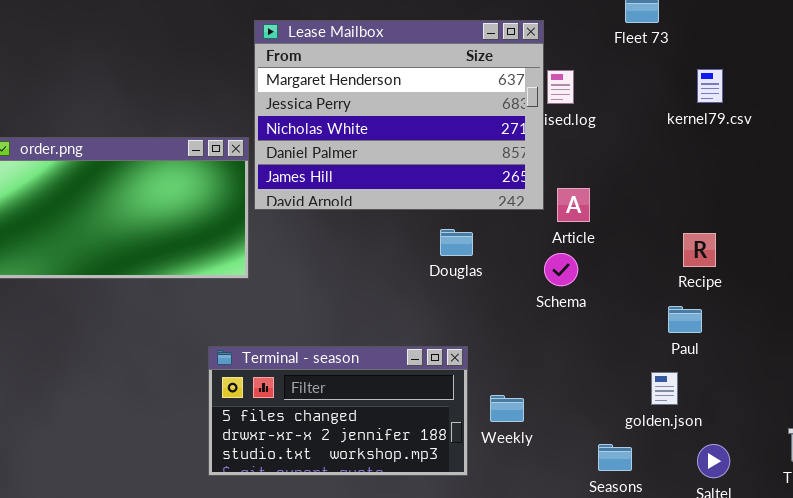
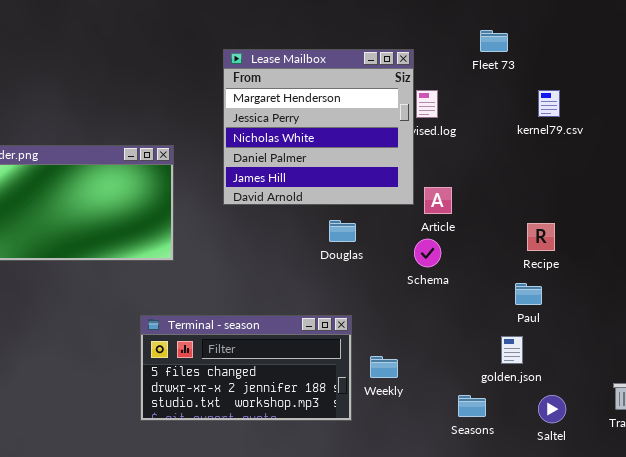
Lease Mailbox: [254,20,544,210] -> [223,49,414,205], resized

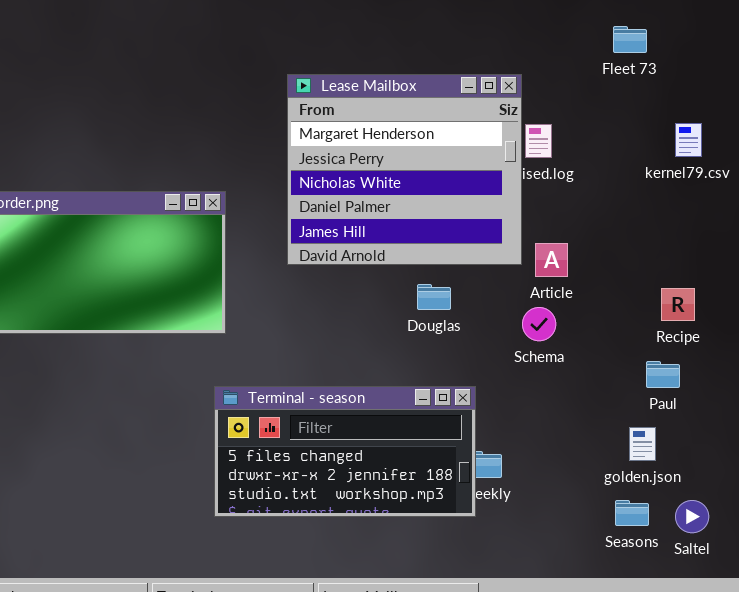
Fleet 73: [480,30,508,52] -> [613,26,647,53], moved
Terminal - season: [140,315,352,421] -> [214,386,476,517], moved
Seasons: [458,395,486,417] -> [615,500,649,526], moved

